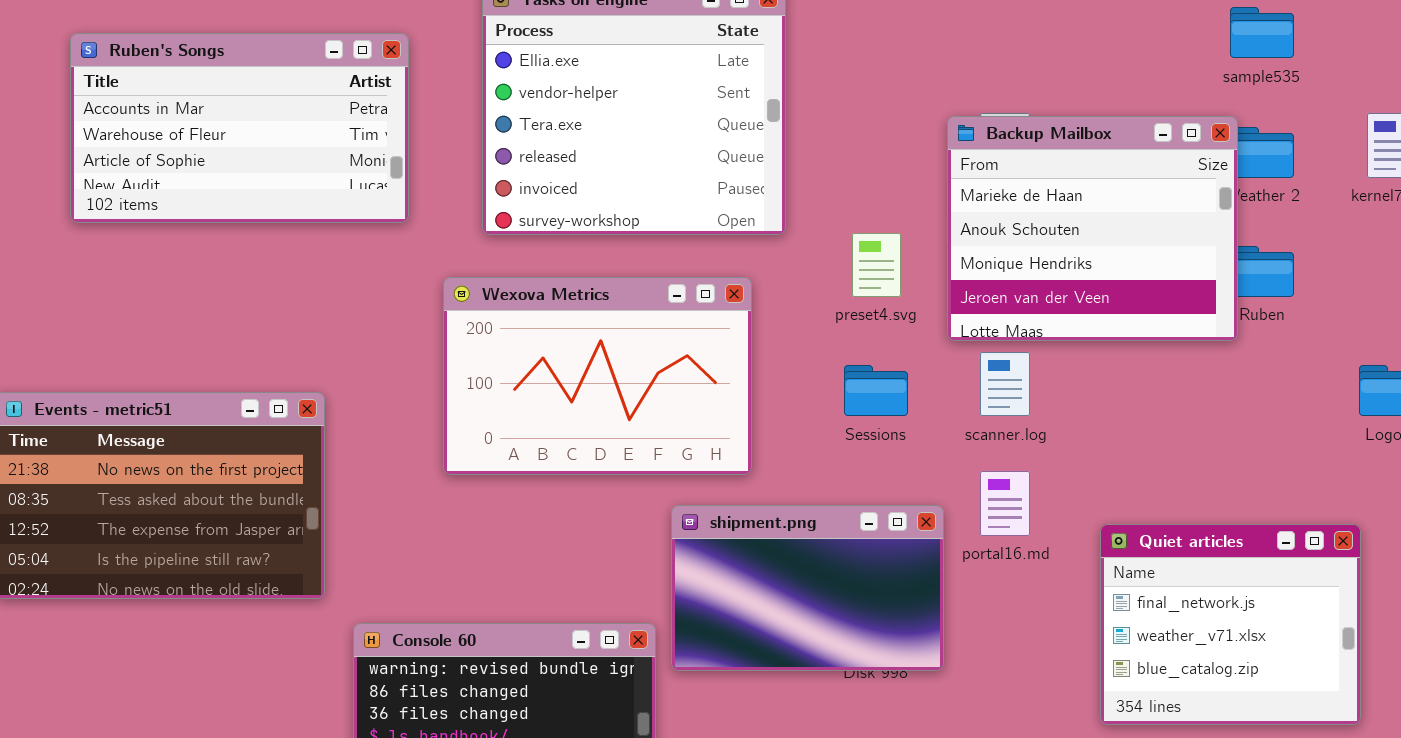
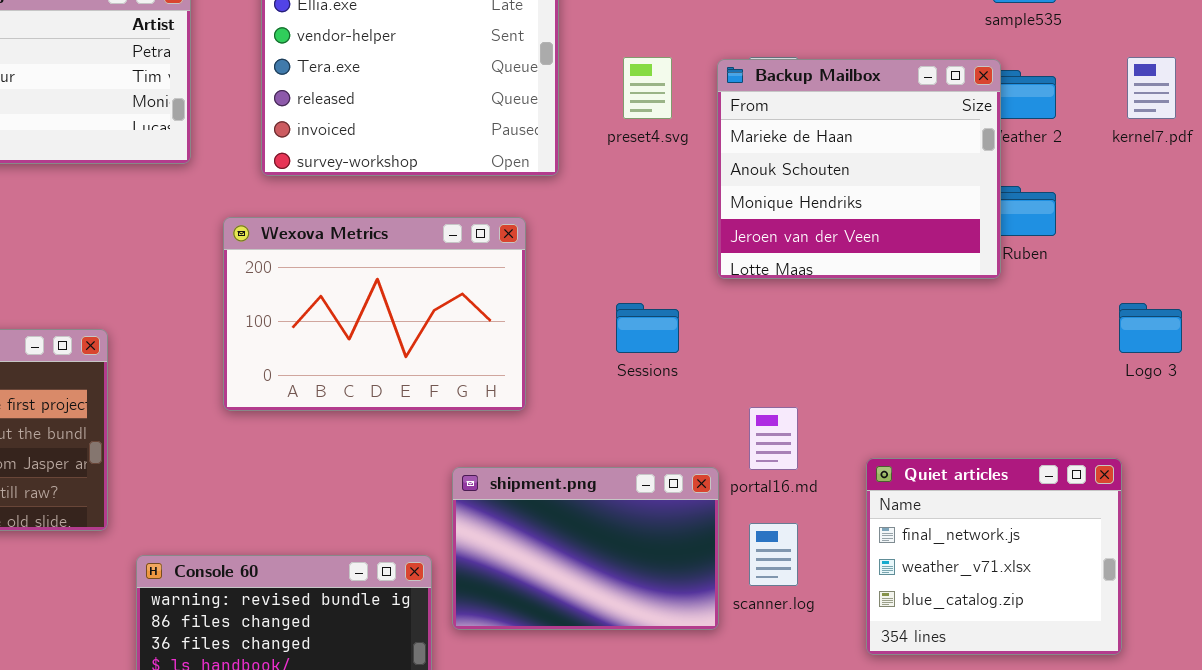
preset4.svg: [852,233,901,297] -> [623,57,672,119], moved
scanner.log: [980,352,1030,416] -> [749,523,798,586], moved
shipment.png: [671,505,944,671] -> [452,467,719,630], moved

